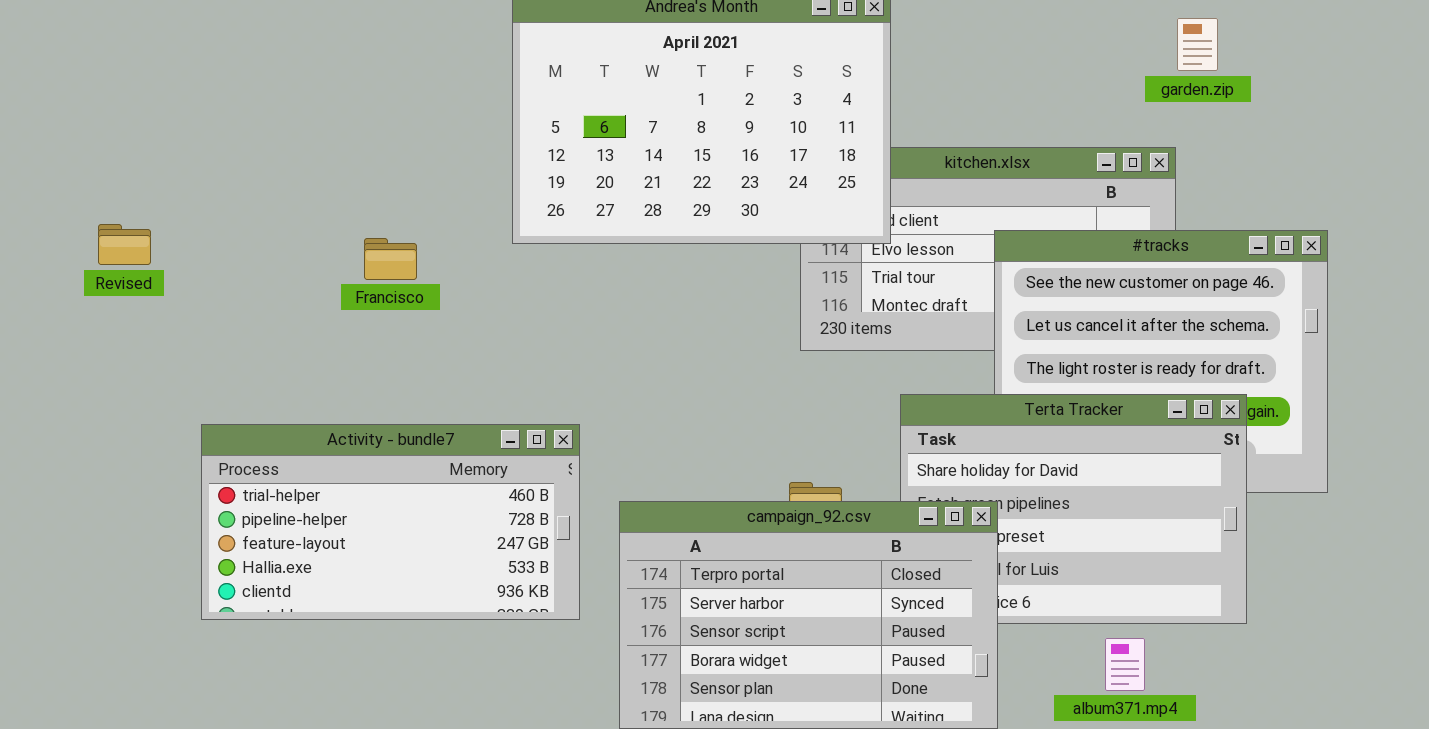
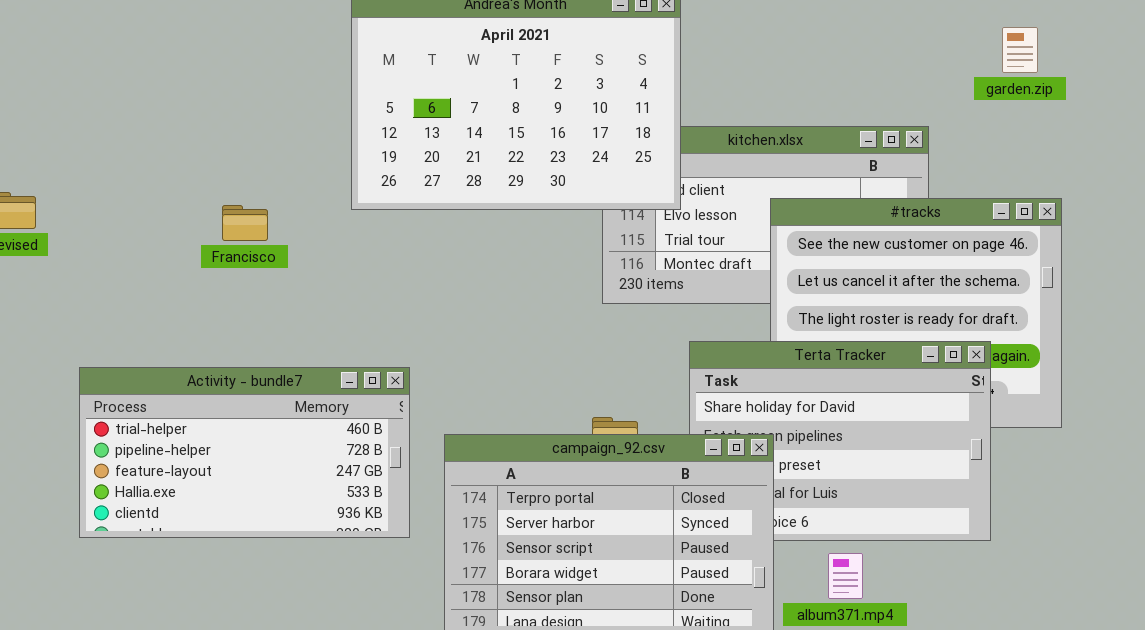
garden.zip: [1177,18,1218,71] -> [1002,27,1038,73], moved
album371.mp4: [1105,638,1145,691] -> [828,553,863,599], moved

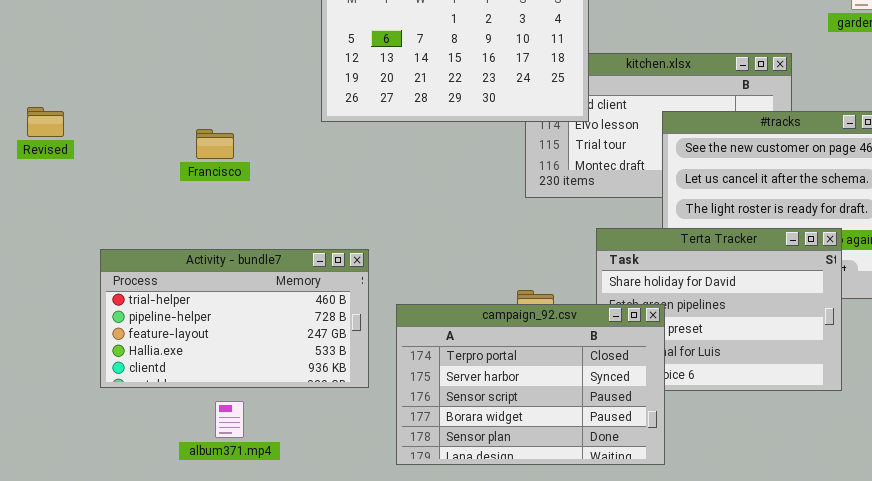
Francisco: [222,205,268,241] -> [196,129,234,159], moved
album371.mp4: [828,553,863,599] -> [215,401,244,438], moved

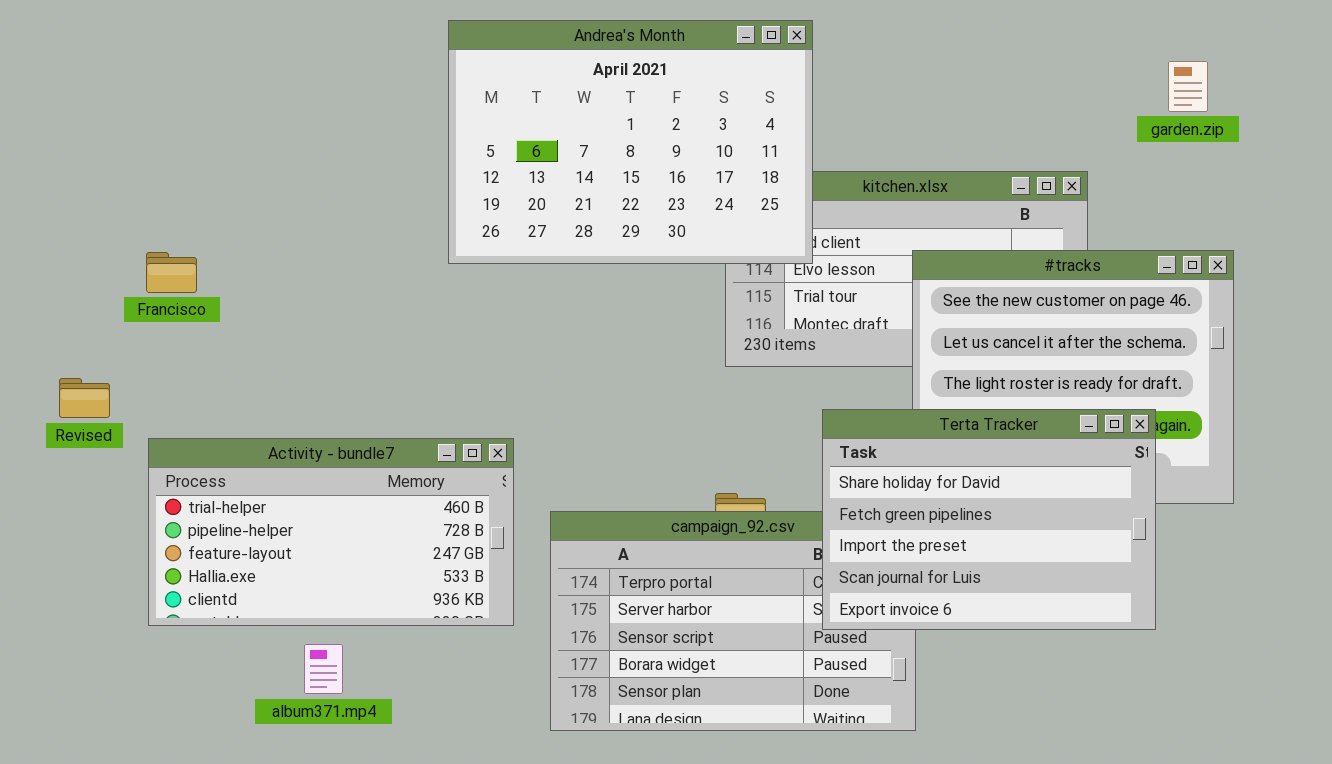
Revised: [27,107,64,137] -> [59,378,110,418], moved
Francisco: [196,129,234,159] -> [146,252,197,293], moved
Terta Tracker: [596,228,842,391] -> [822,409,1156,630], raised

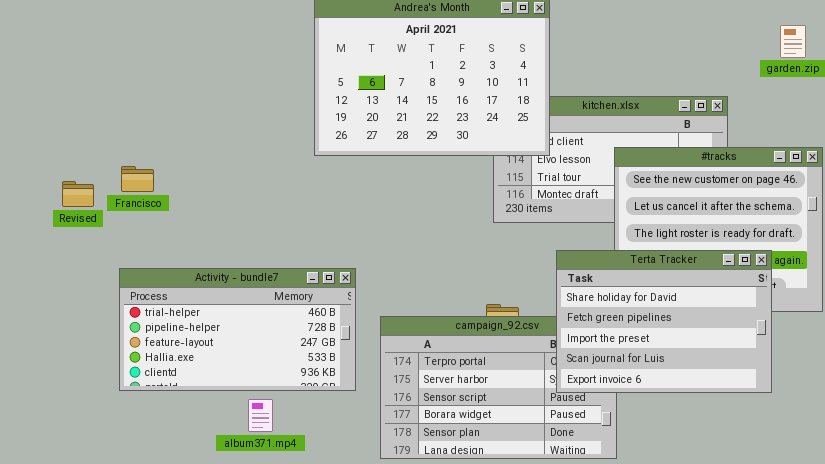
Francisco: [146,252,197,293] -> [121,166,154,192], moved
Revised: [59,378,110,418] -> [62,181,94,207], moved
album371.mp4: [304,644,343,694] -> [248,399,273,432], moved

